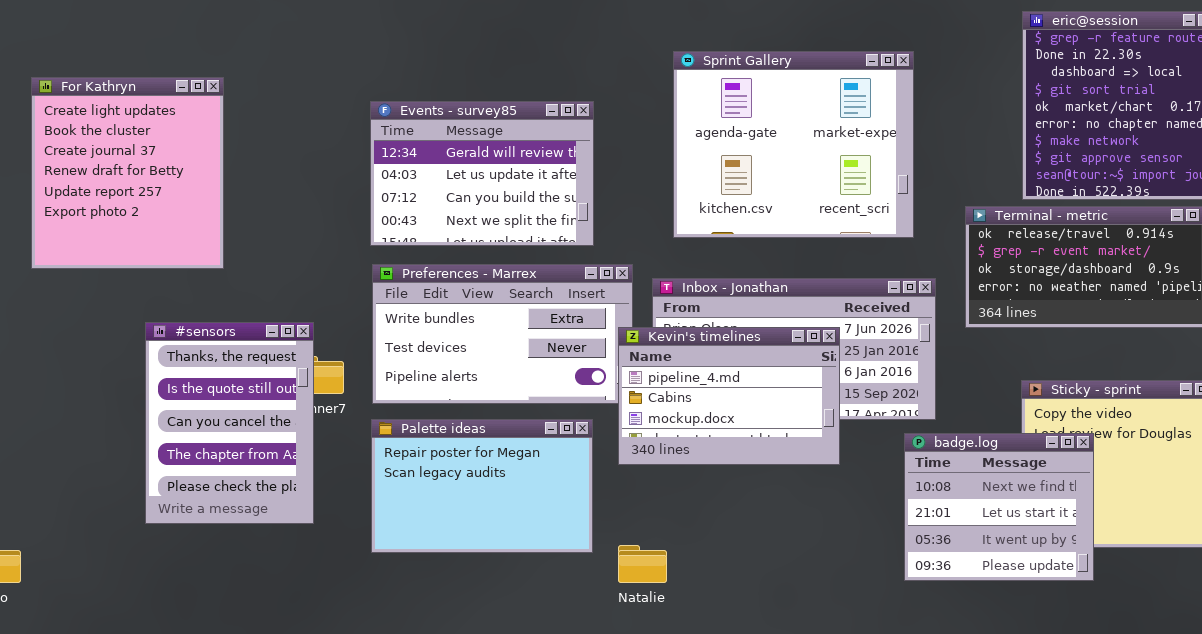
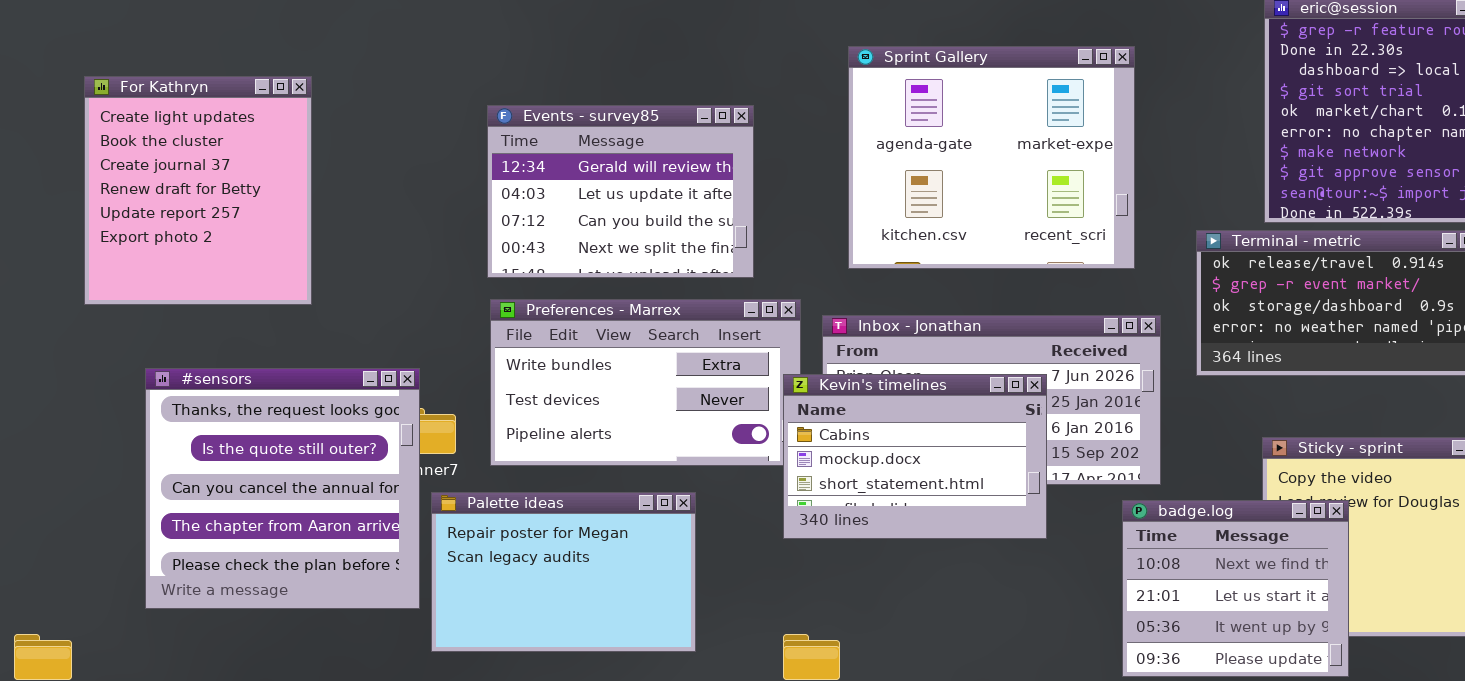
#sensors: [145,322,314,524] -> [145,368,420,609], resized
Kevin's timelines: [618,327,840,465] -> [783,374,1047,539], scrolled down 1 row
Palette ideas: [371,419,593,553] -> [431,492,696,652], moved

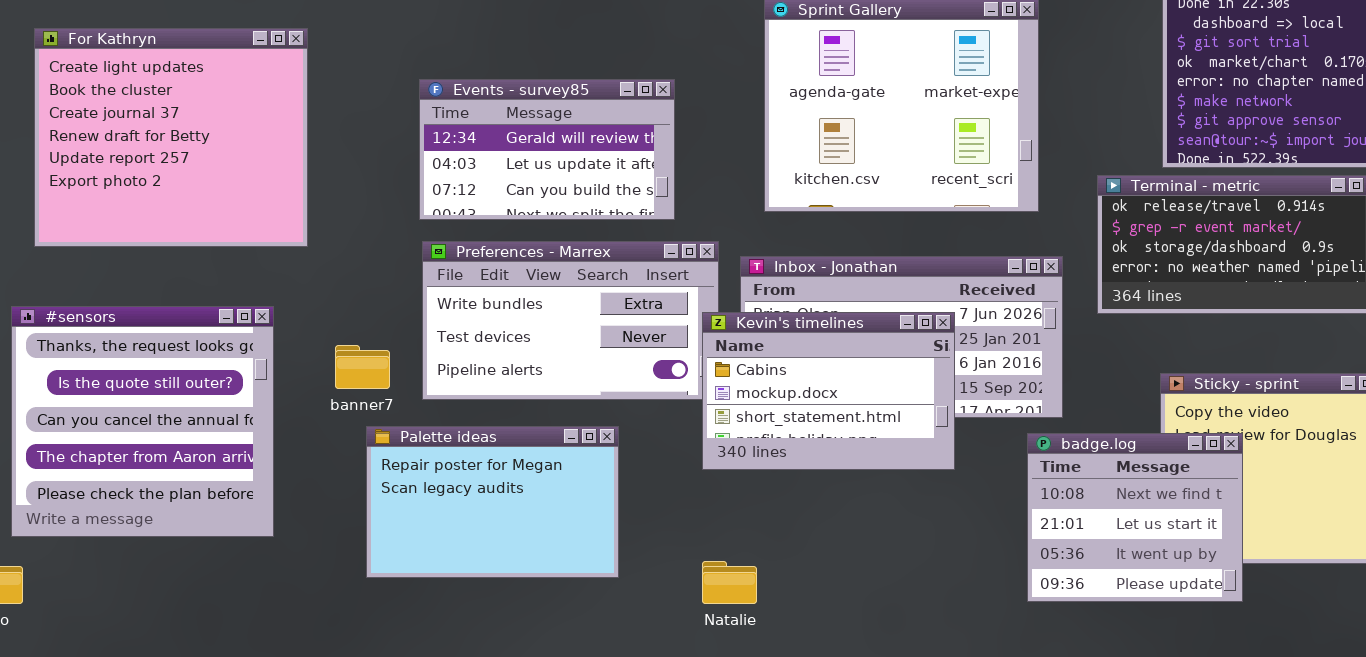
For Kathryn: [84,76,312,305] -> [34,28,308,247], resized
Events - survey85: [487,105,754,278] -> [419,79,675,220], resized
#sensors: [145,368,420,609] -> [11,306,274,537], moved

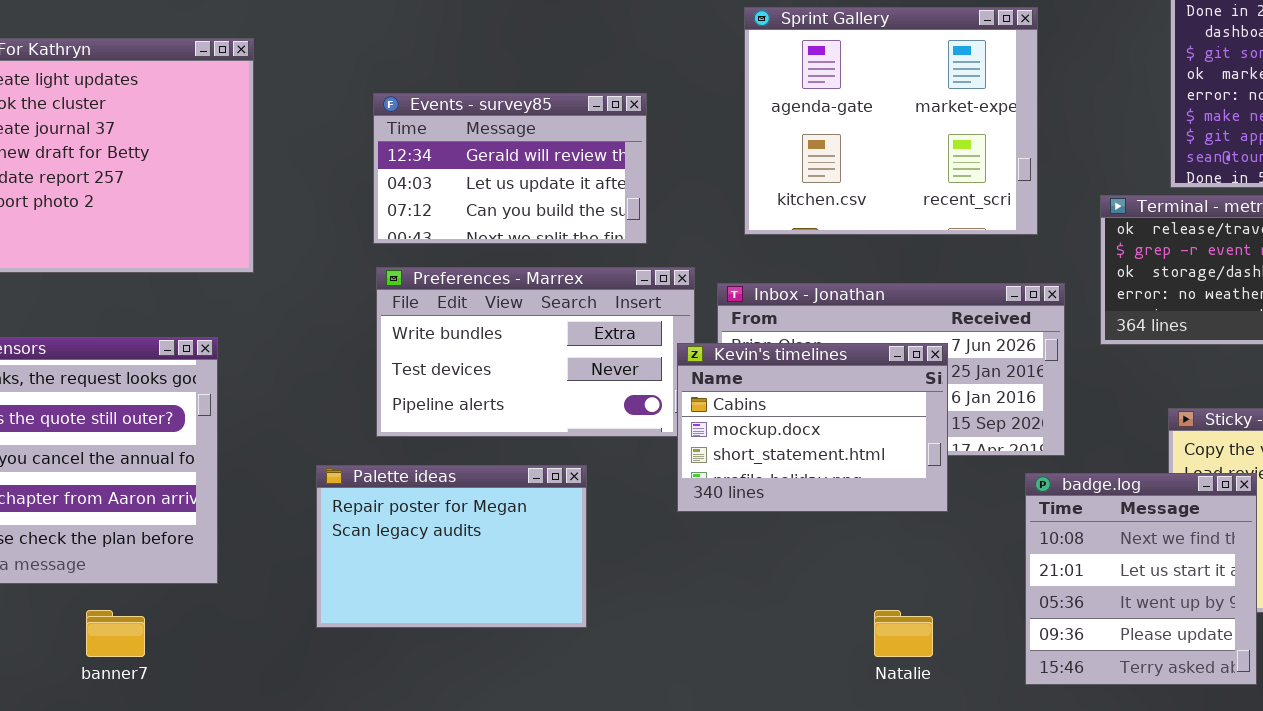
banner7: [335,345,390,389] -> [86,610,145,657], moved
badge.log: [1027,433,1243,602] -> [1025,473,1257,685], resized
Natalie: [702,561,757,604] -> [874,610,933,657], moved

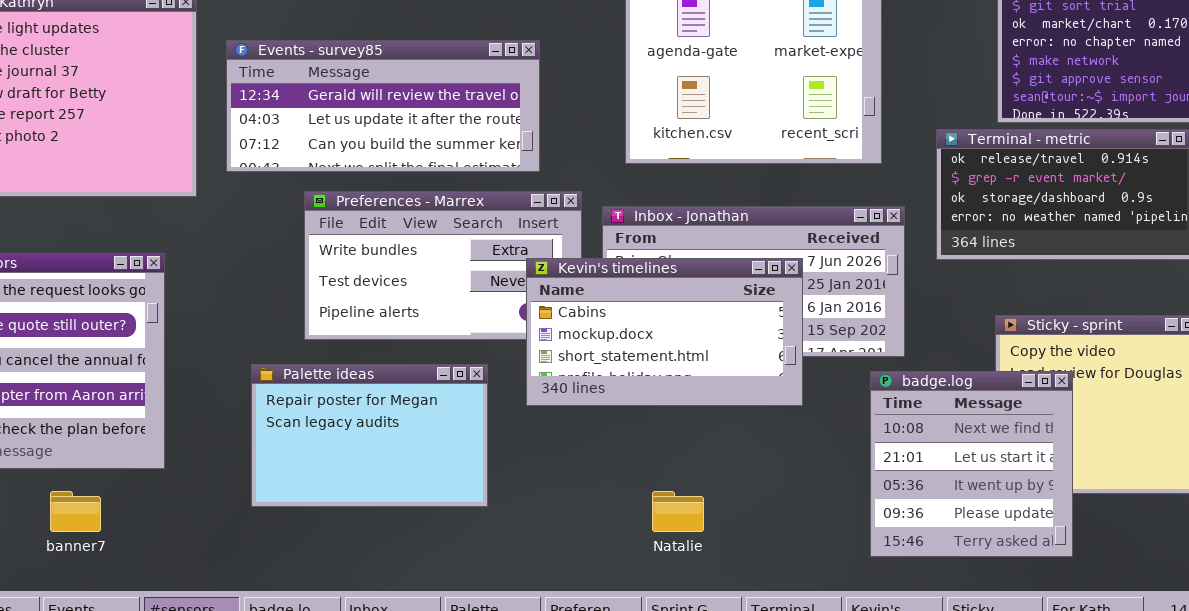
Events - survey85: [373,93,647,244] -> [226,40,540,172], resized
Kevin's timelines: [677,343,948,512] -> [526,258,803,406], resized
Natalie: [874,610,933,657] -> [652,491,704,532], moved

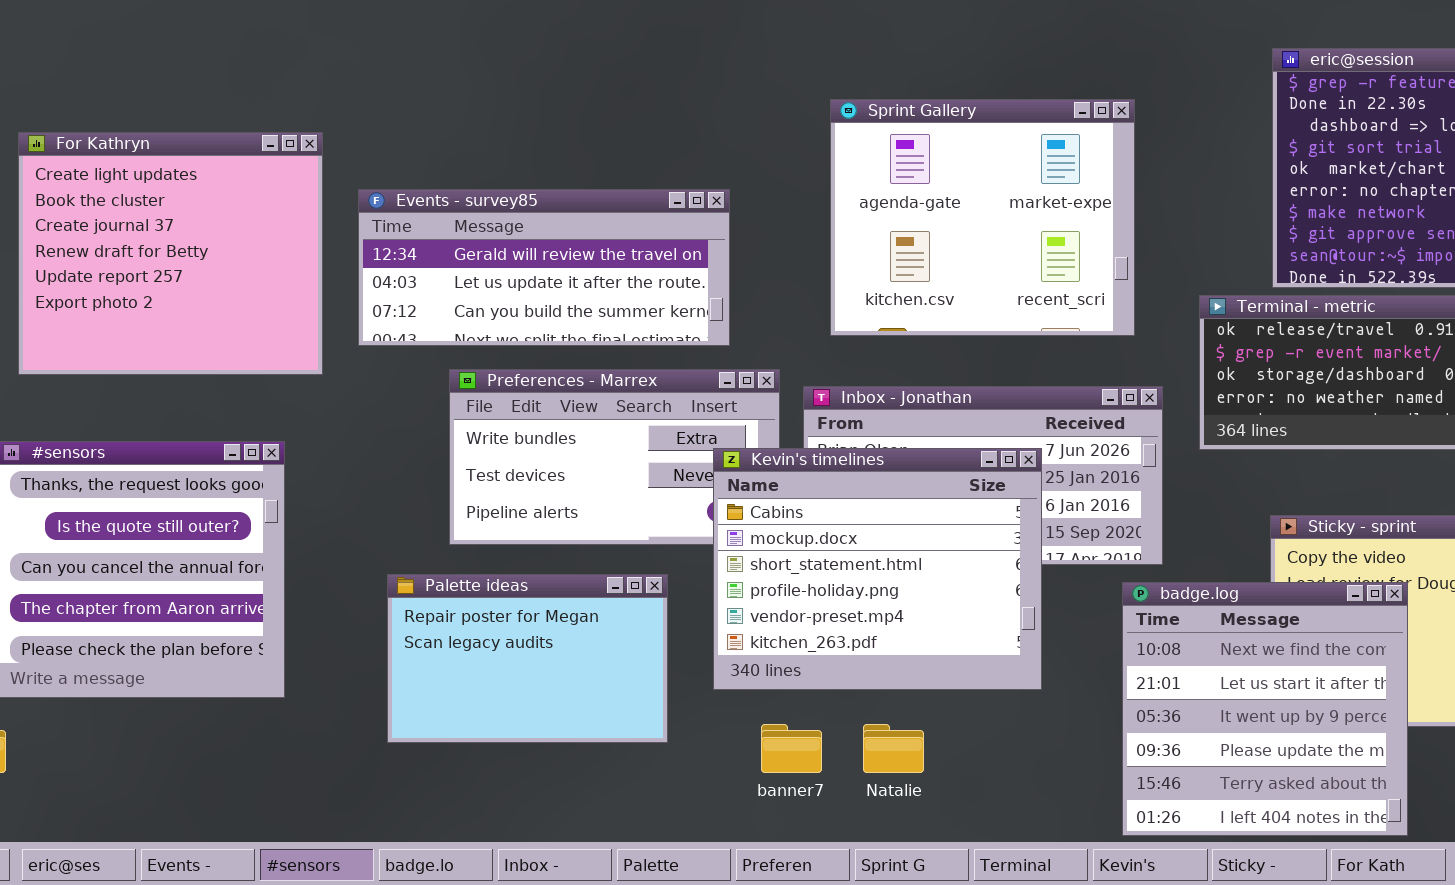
Kevin's timelines: [526,258,803,406] -> [713,448,1042,690], resized
badge.log: [870,371,1073,557] -> [1122,582,1408,836], resized
banner7: [50,491,101,532] -> [761,724,822,773], moved

